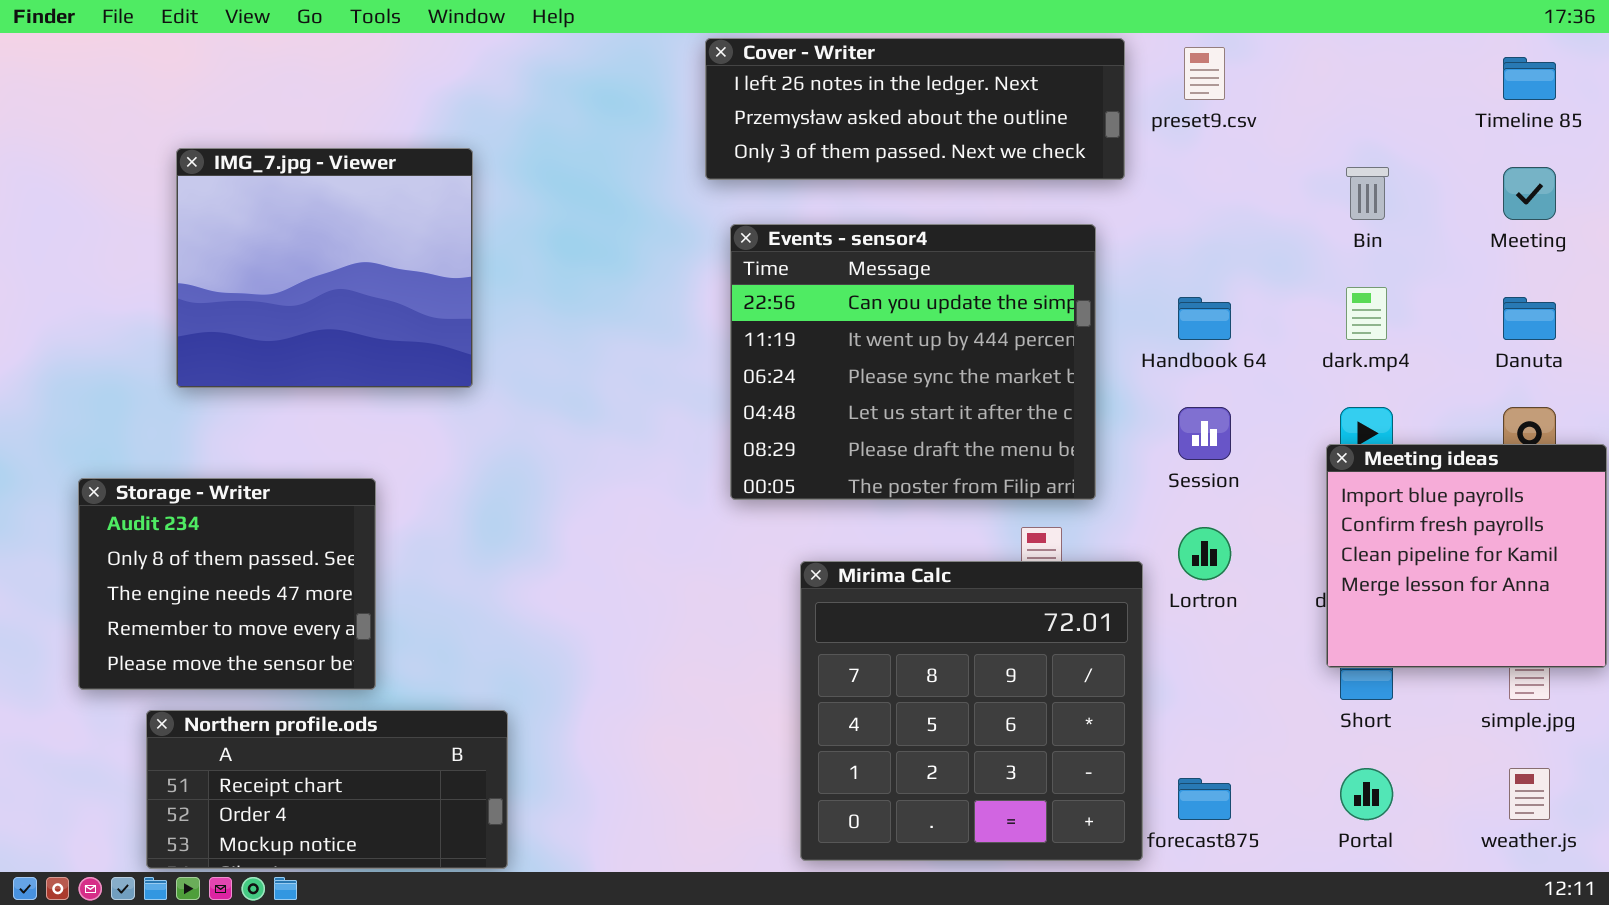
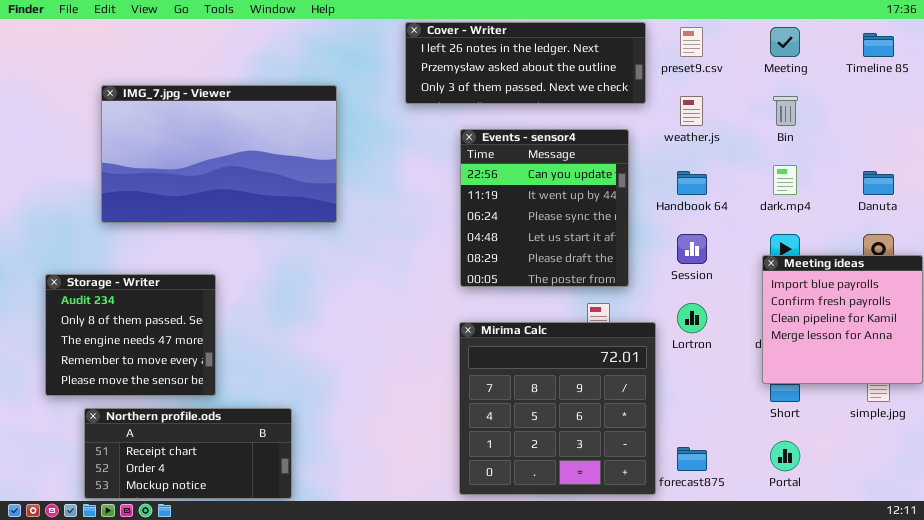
IMG_7.jpg - Viewer: [176,148,473,388] -> [101,85,337,223], resized
Meeting: [1503,167,1556,220] -> [770,27,800,57], moved
Events - sensor4: [730,224,1096,500] -> [460,129,629,287], resized
weather.js: [1509,768,1550,820] -> [680,96,703,126], moved

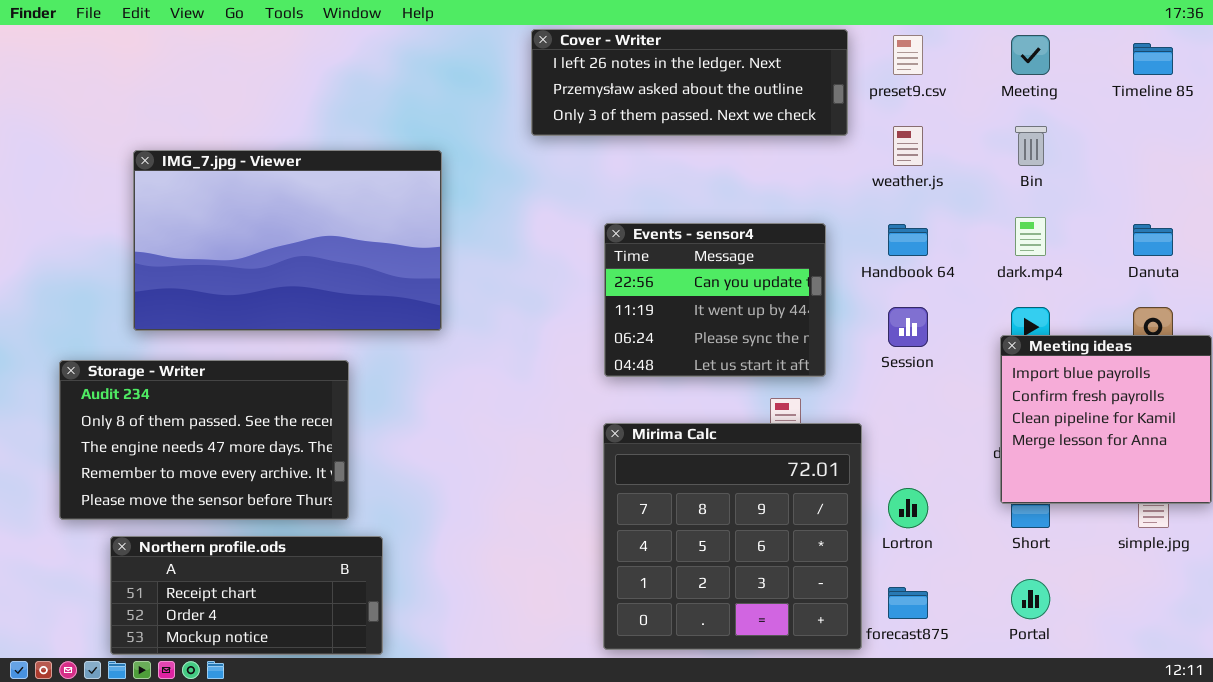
IMG_7.jpg - Viewer: [101,85,337,223] -> [133,150,442,331], moved
Events - sensor4: [460,129,629,287] -> [604,223,826,377], resized
Storage - Writer: [45,274,216,396] -> [59,360,349,520], resized
Lortron: [677,303,707,333] -> [888,488,928,528], moved

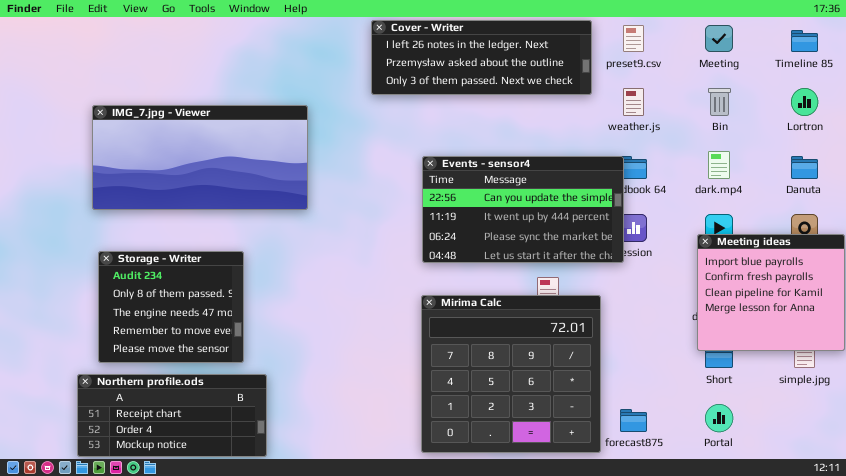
IMG_7.jpg - Viewer: [133,150,442,331] -> [92,105,308,210], resized
Events - sensor4: [604,223,826,377] -> [422,156,624,263], resized
Storage - Writer: [59,360,349,520] -> [98,251,244,363], resized
Lortron: [888,488,928,528] -> [791,88,818,116], moved

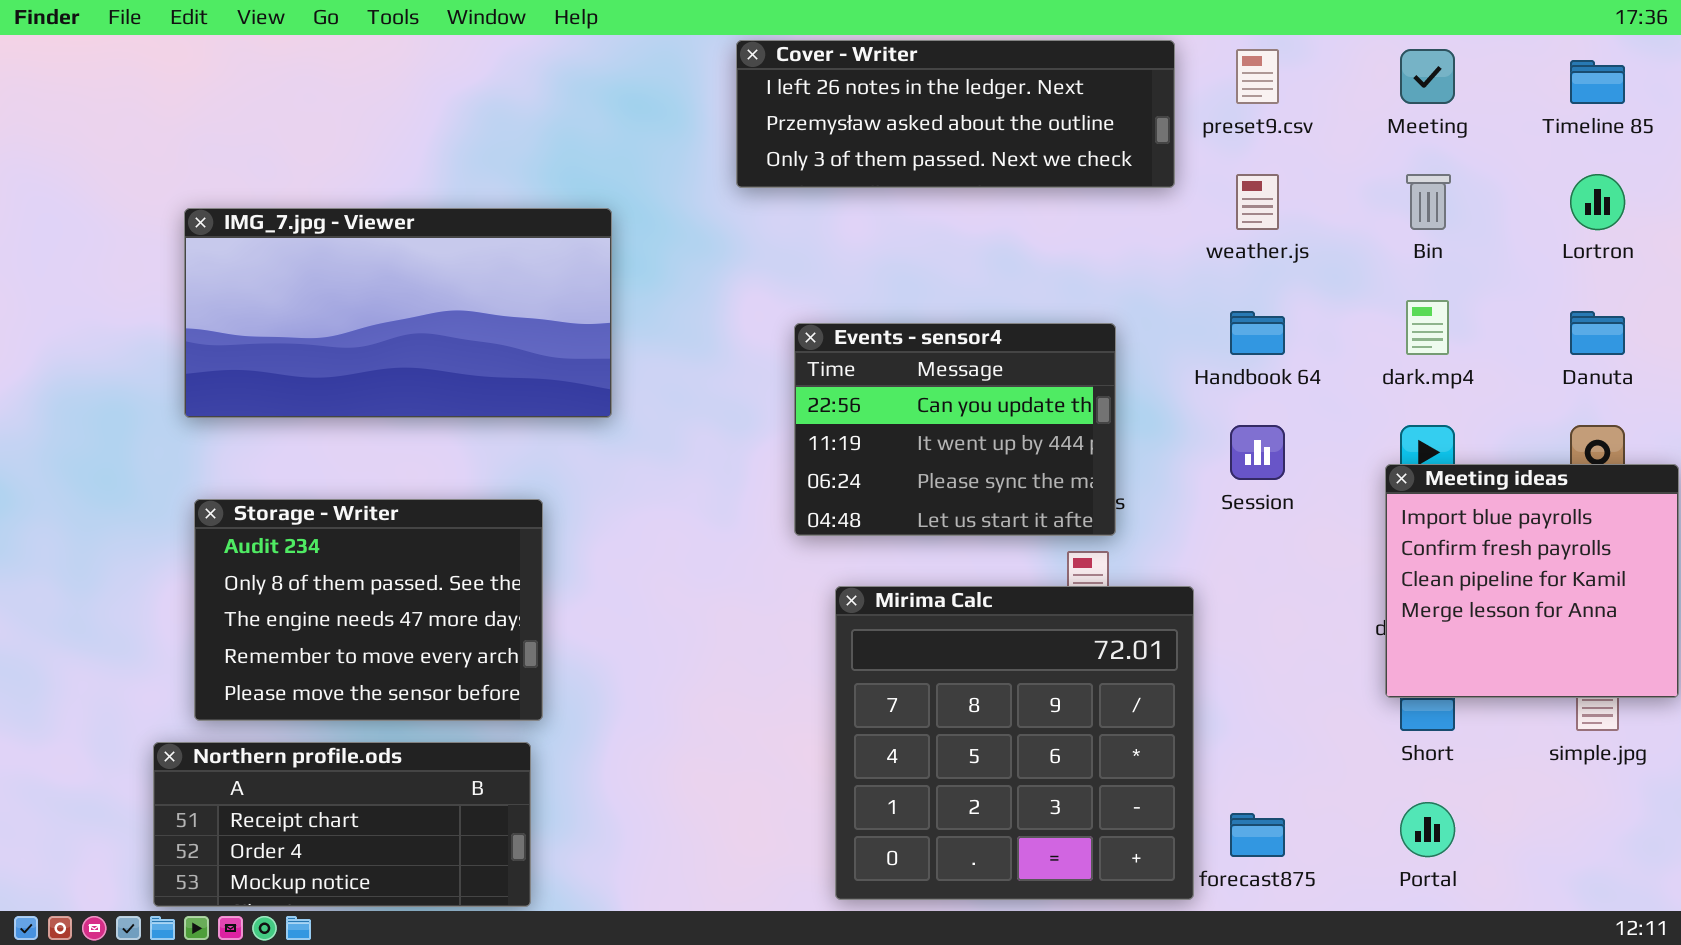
Events - sensor4: [422,156,624,263] -> [794,323,1116,536], moved, resized
Storage - Writer: [98,251,244,363] -> [194,499,543,721], resized

